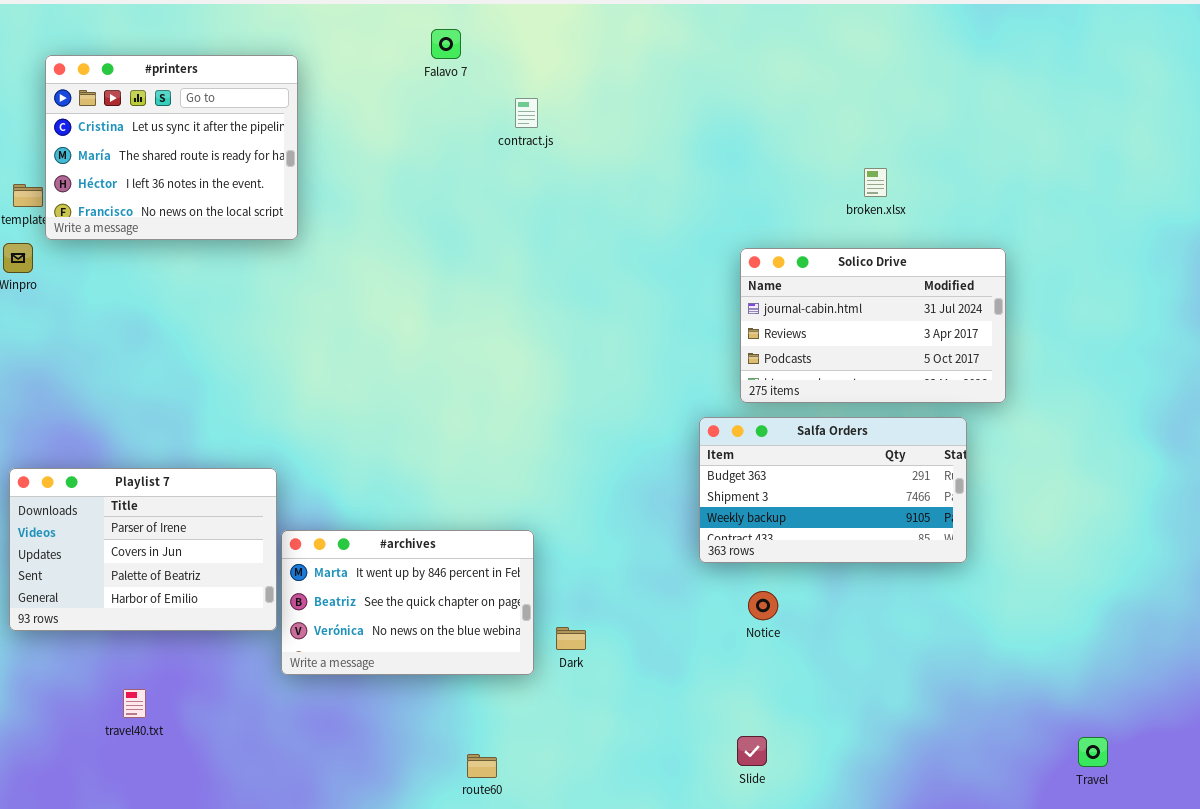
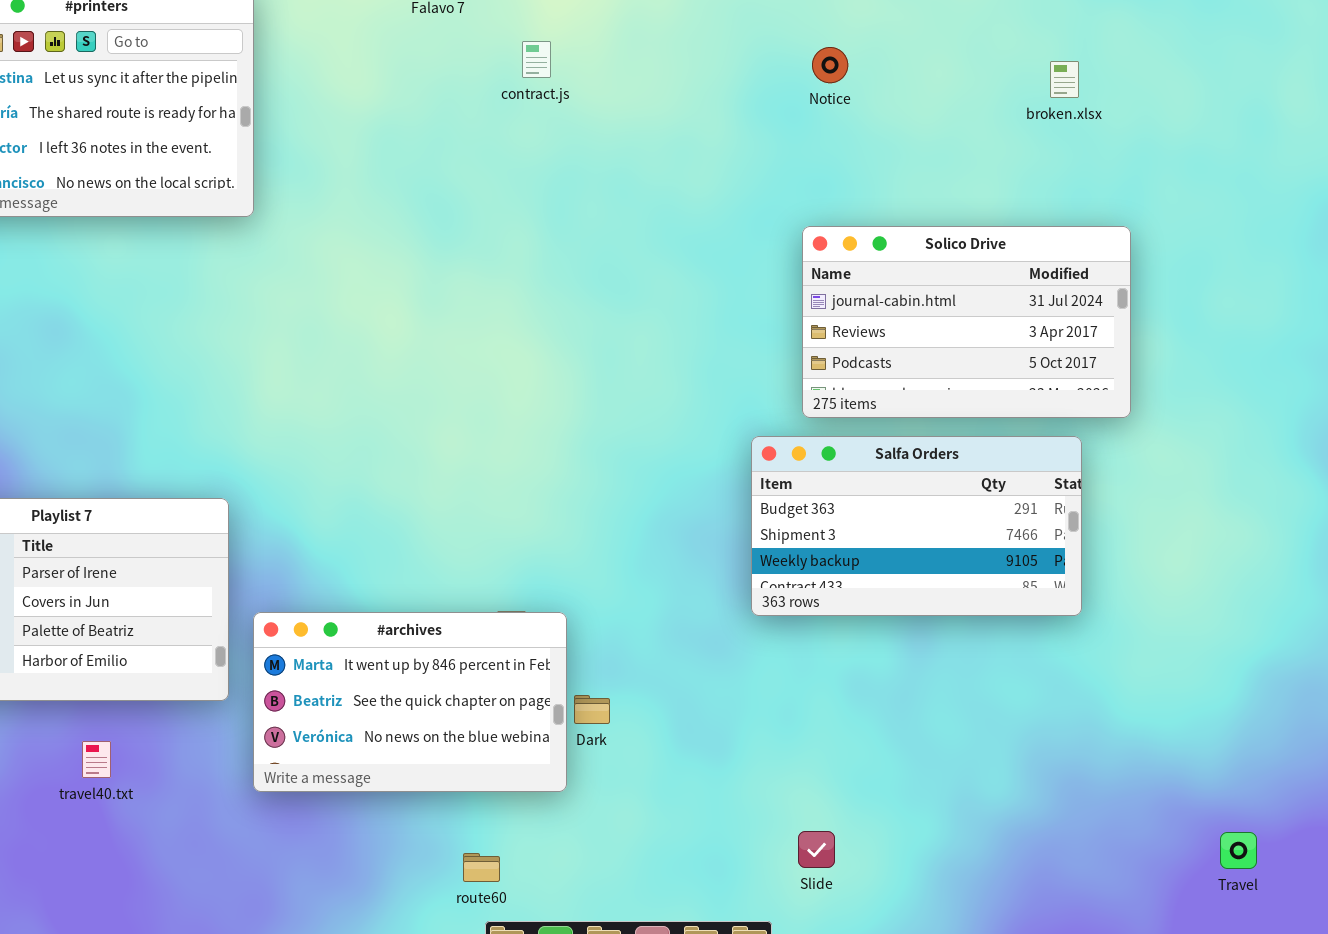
broken.xlsx: [864,168,887,197] -> [1050,61,1079,98], moved
#archives: [281,530,534,675] -> [253,612,567,792], moved
Notice: [748,591,778,620] -> [812,47,848,83], moved
travel40.txt: [123,689,146,718] -> [82,741,111,778], moved

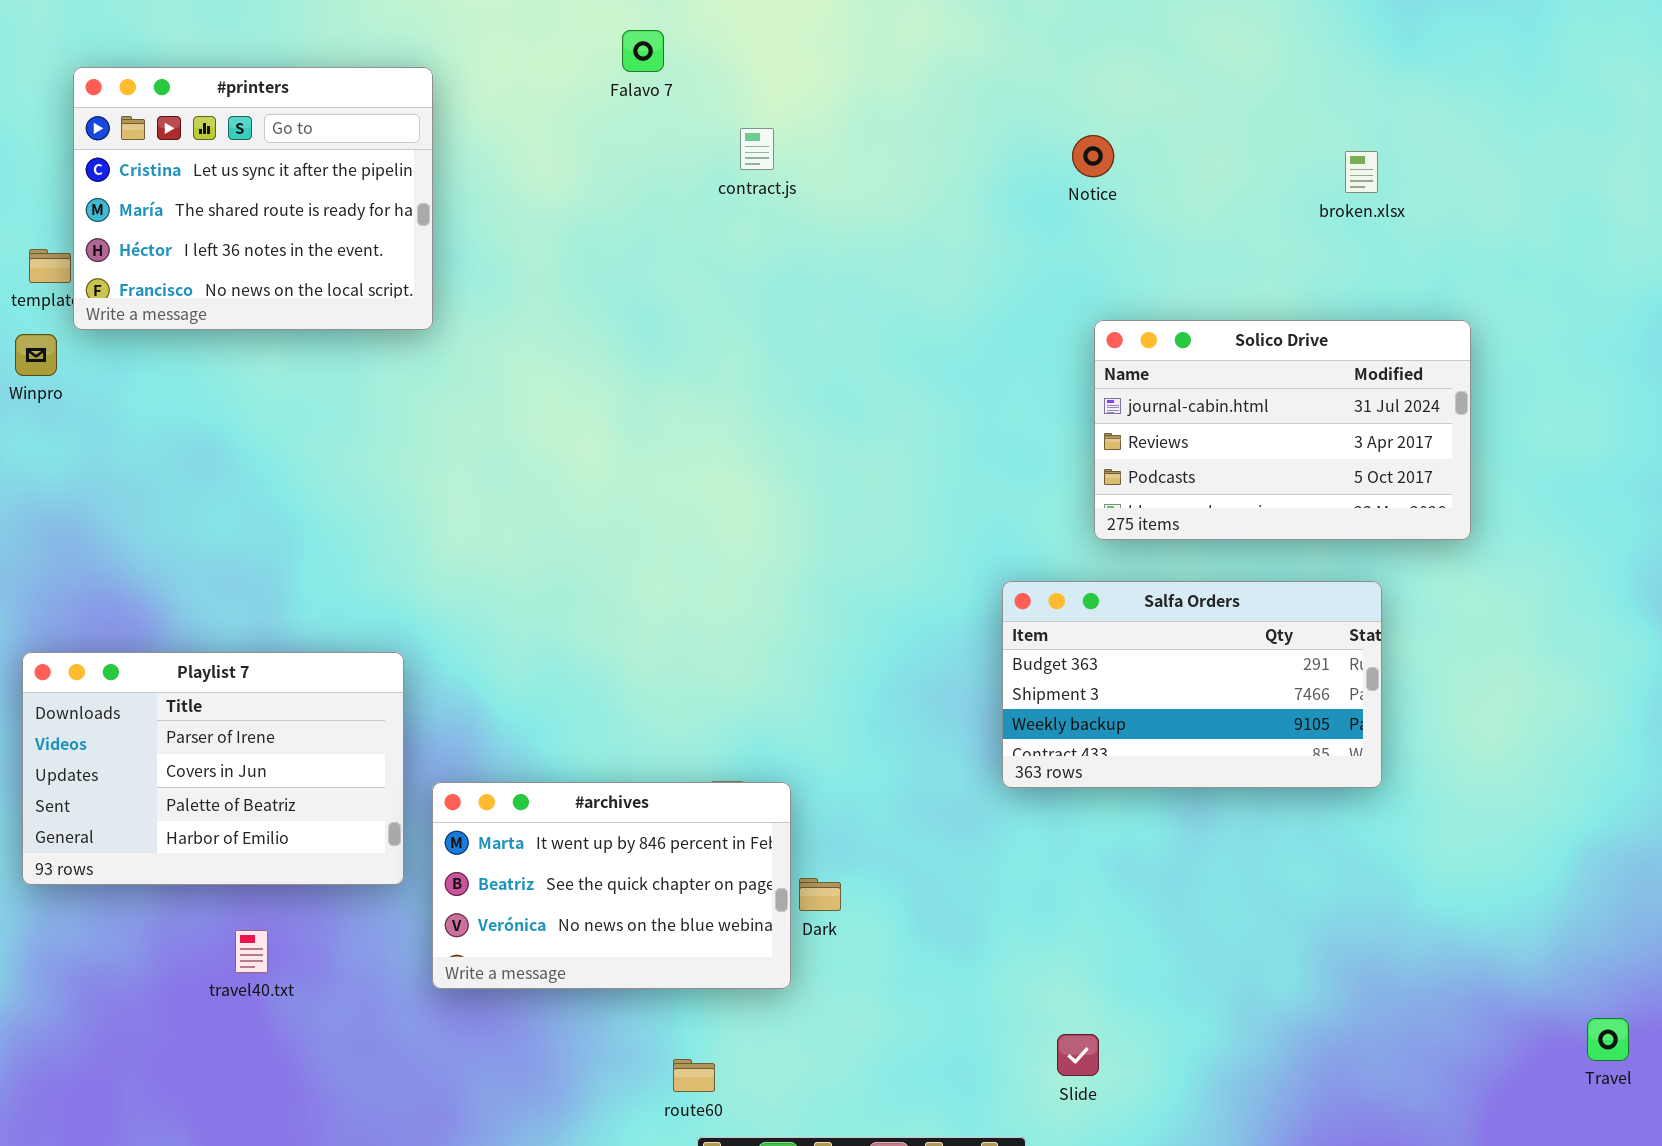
Solico Drive: [802,226,1131,418] -> [1094,320,1471,540], moved
Travel: [1220,832,1257,869] -> [1587,1018,1629,1061], moved

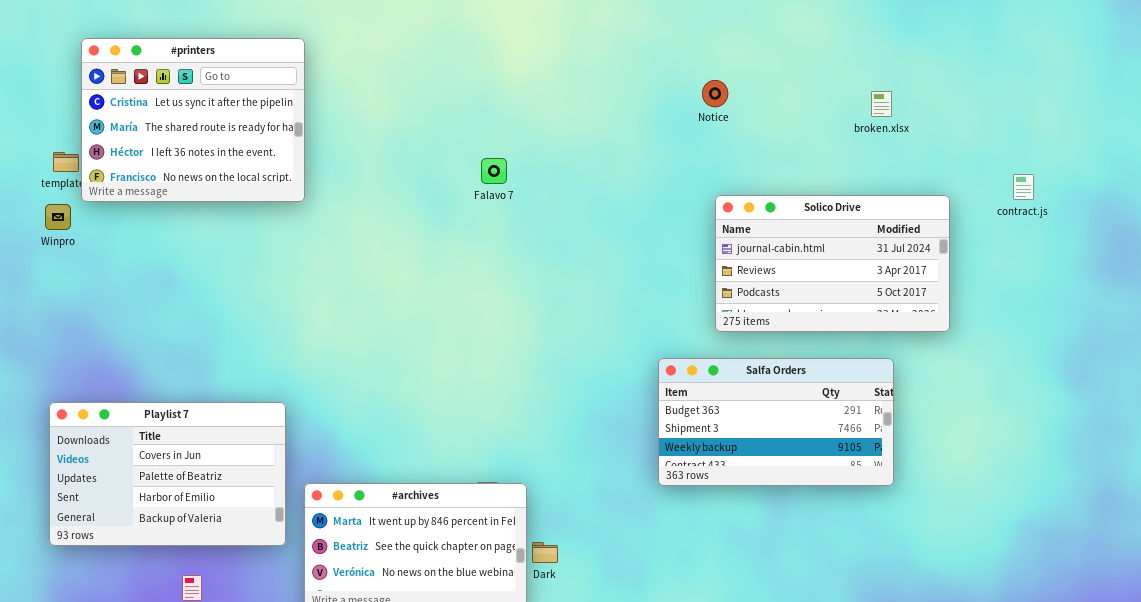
Falavo 7: [622,30,664,72] -> [481,158,507,184], moved
contract.js: [740,128,774,170] -> [1013,174,1034,200], moved
Playlist 7: [22,652,404,885] -> [49,402,286,546], scrolled down 1 row

